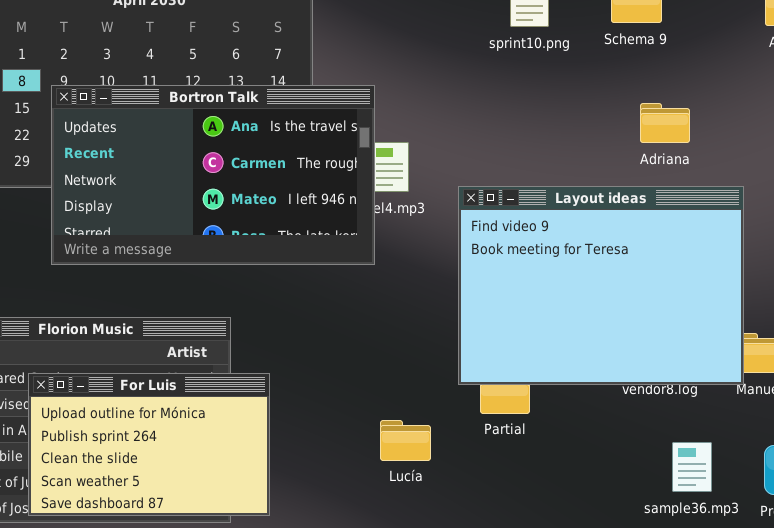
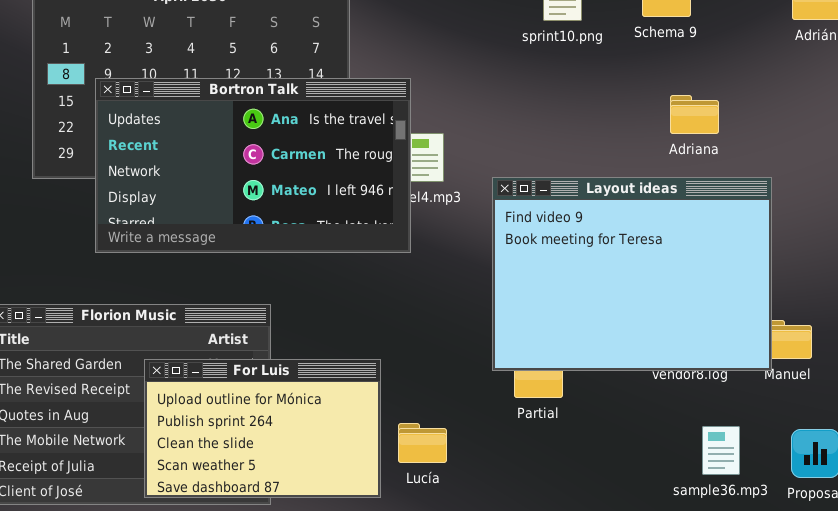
For Luis: [28,373,270,516] -> [144,359,381,498], moved
Lucía: [380,420,431,461] -> [398,423,447,463], moved

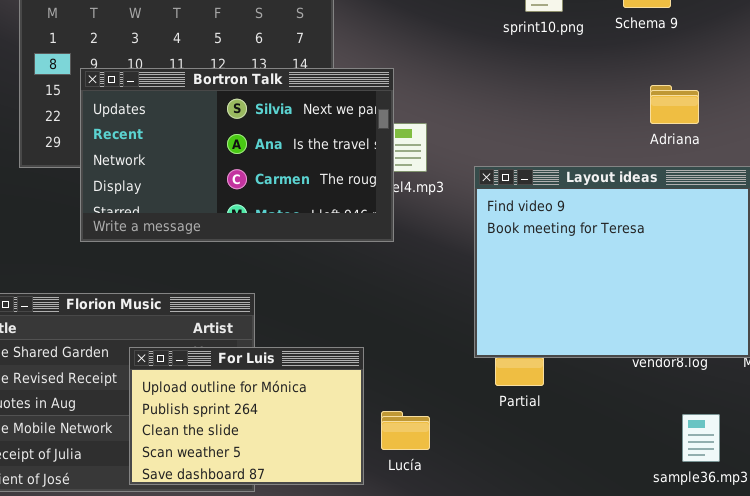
Bortron Talk: [95,78,411,253] -> [80,68,394,242], scrolled up 1 row

